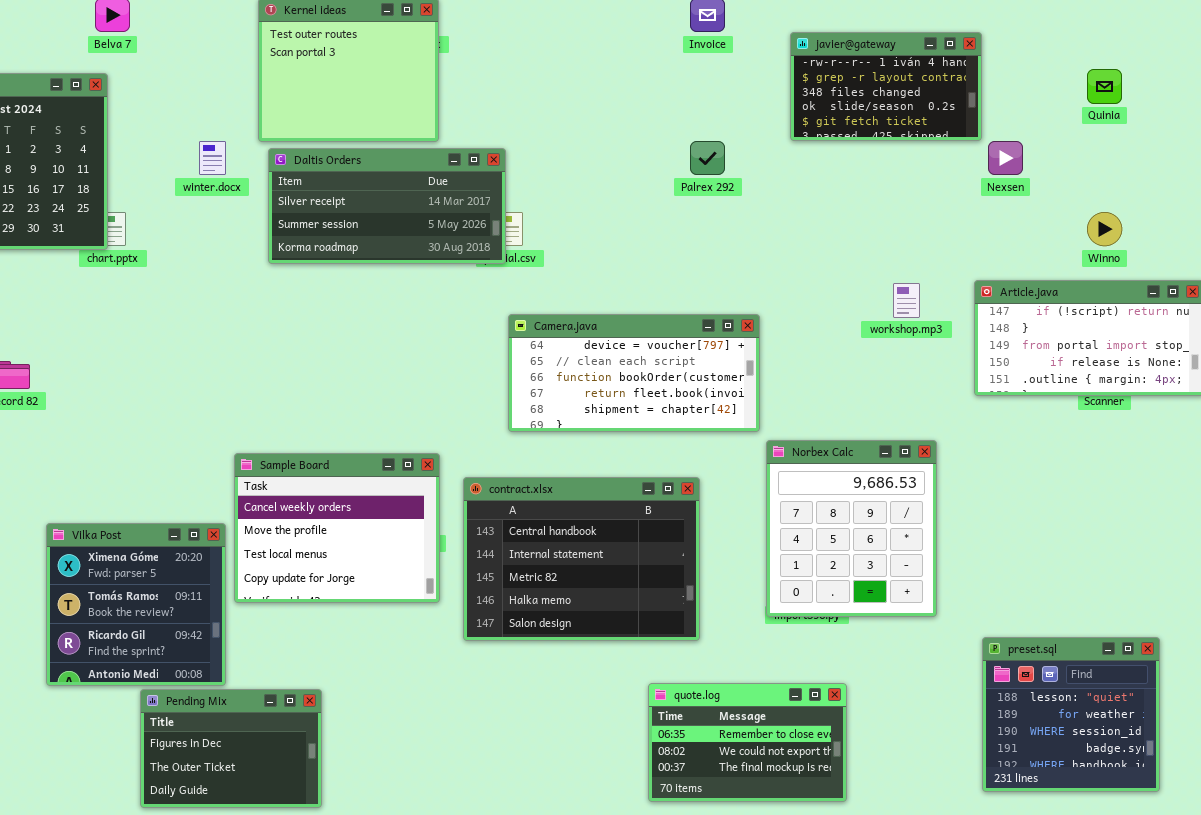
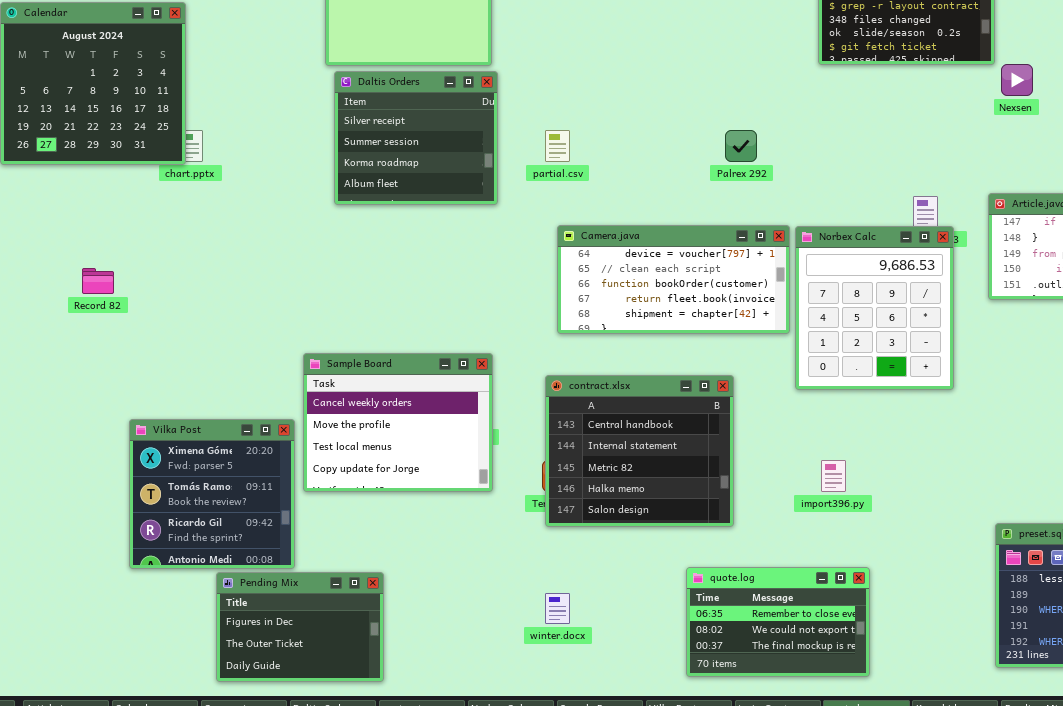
winter.docx: [199,141,226,175] -> [545,593,570,624], moved
Palrex 292: [690,141,725,175] -> [725,130,757,162], moved
Daltis Orders: [268,148,506,264] -> [334,71,498,205], resized
Norbex Calc: [766,440,937,617] -> [795,226,954,390], moved
contract.xlsx: [463,477,700,641] -> [545,375,734,527], resized

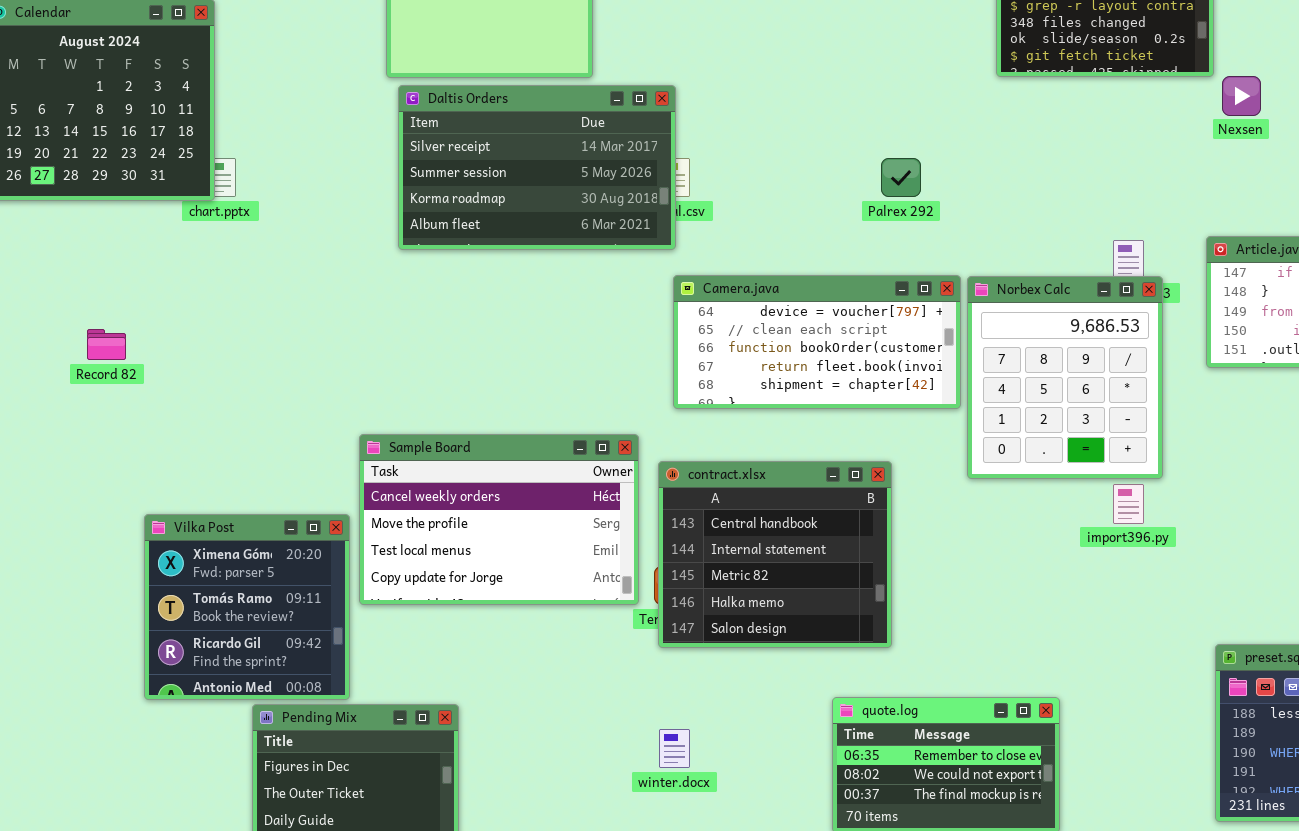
Daltis Orders: [334,71,498,205] -> [398,85,676,250], resized
Sample Board: [303,353,493,492] -> [359,434,639,605], resized
import396.py: [821,460,846,492] -> [1113,484,1144,524], moved

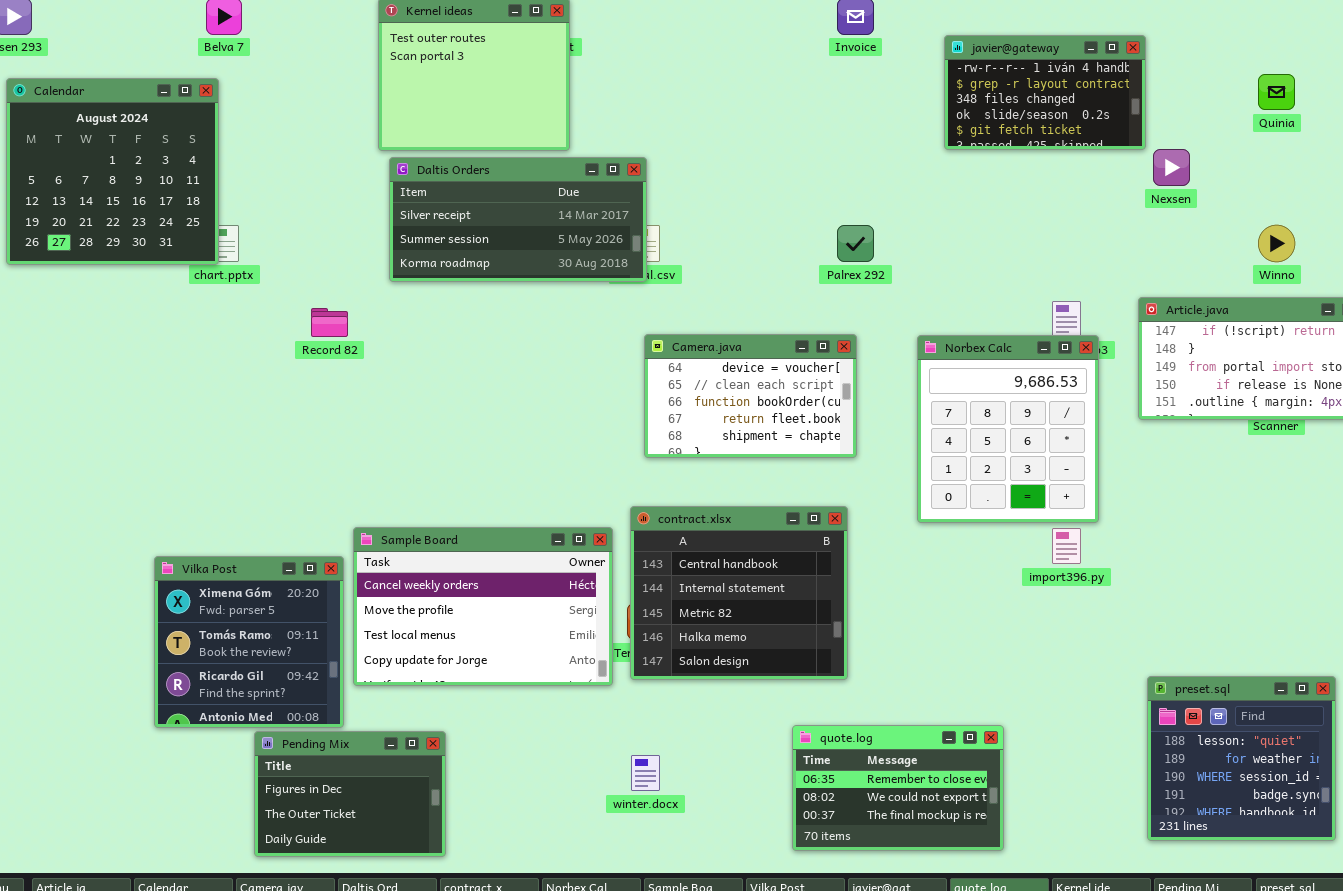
Daltis Orders: [398,85,676,250] -> [389,157,647,282], resized
Camera.java: [673,275,961,409] -> [644,334,857,458], resized
Record 82: [87,329,126,360] -> [311,308,348,337], moved
Sample Board: [359,434,639,605] -> [353,527,613,686], moved

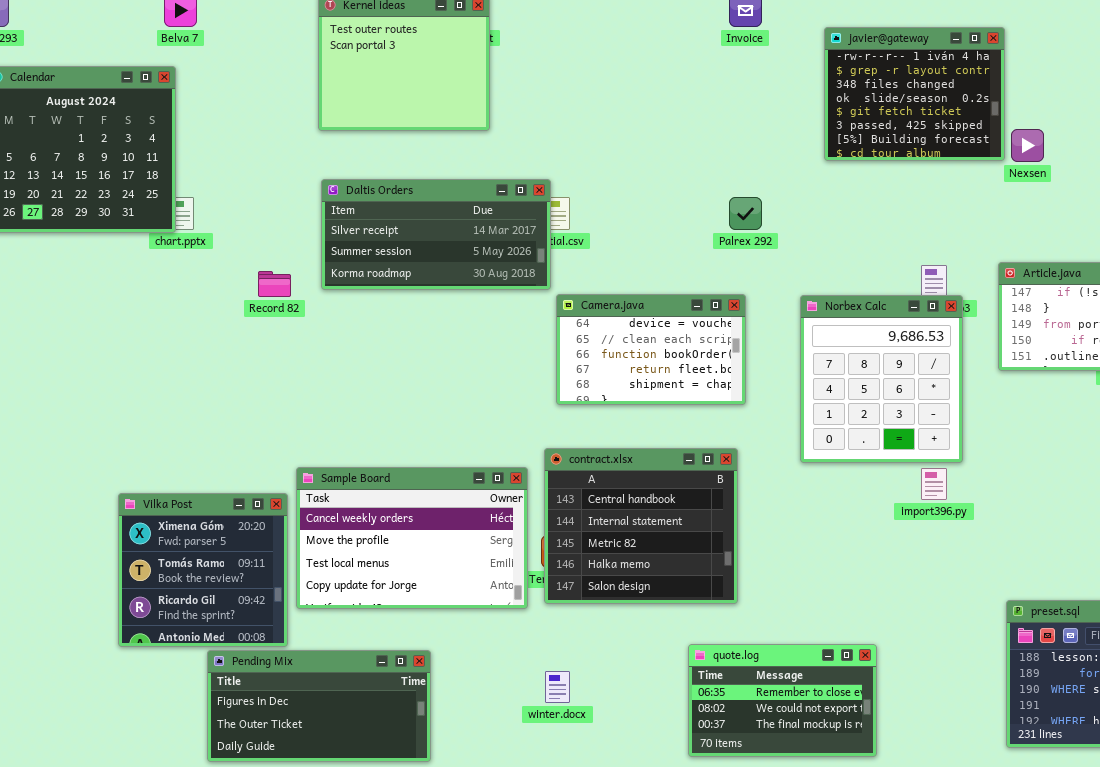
javier@gateway: [944,35,1146,150] -> [824,27,1005,161], resized
Daltis Orders: [389,157,647,282] -> [321,179,551,290], moved
Pending Mix: [254,731,446,857] -> [207,650,431,762], resized

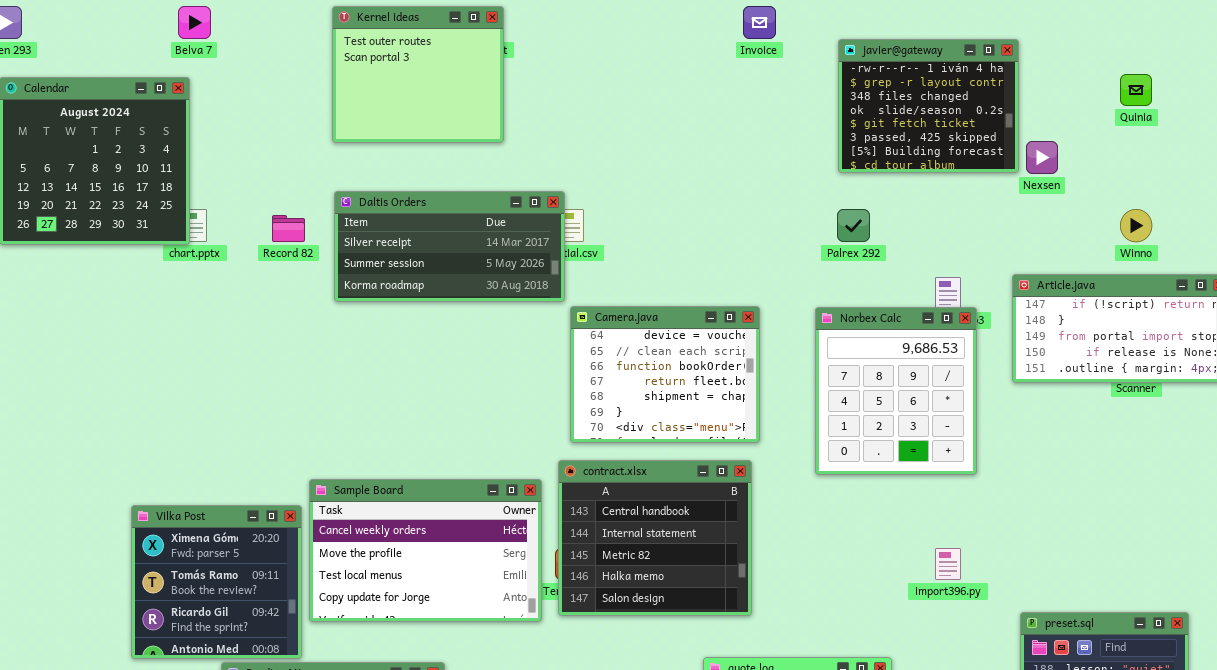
Palrex 292: [729,197,762,230] -> [837,209,870,242], moved
Record 82: [258,271,291,297] -> [272,215,305,242], moved
Camera.java: [556,294,746,405] -> [570,306,760,443], resized
import396.py: [921,468,947,500] -> [935,548,961,580], moved

